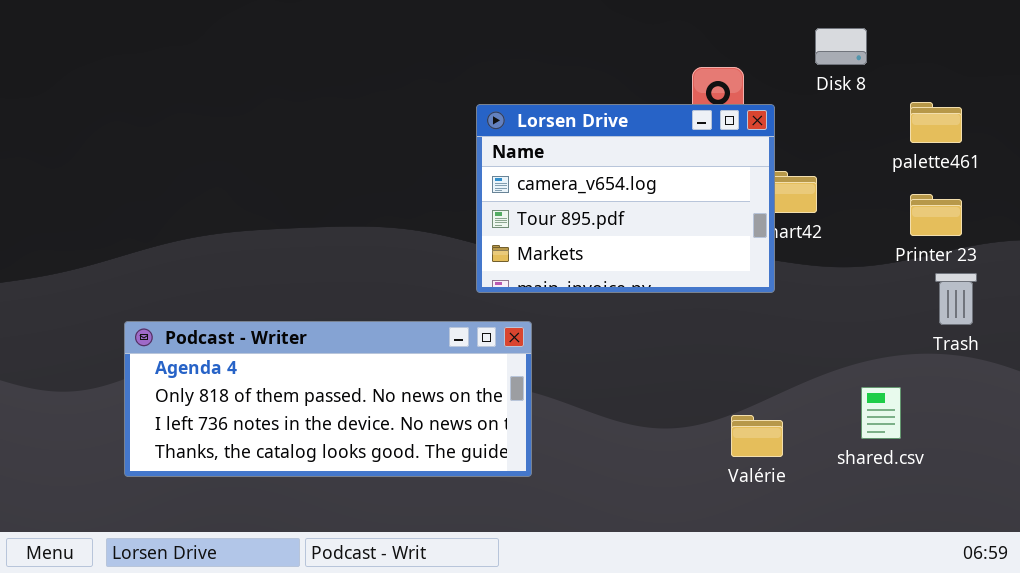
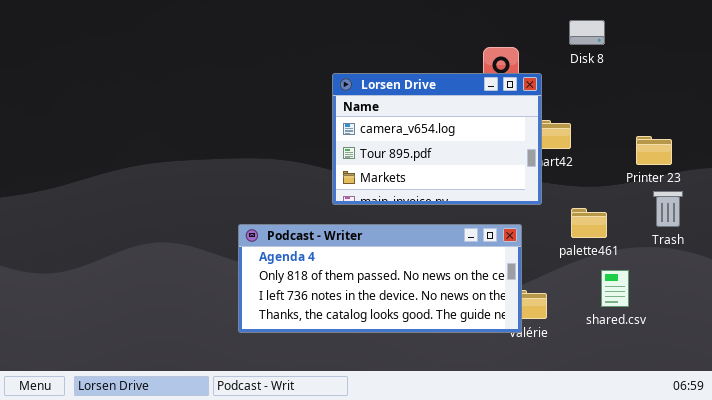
palette461: [910,102,962,143] -> [571,208,607,238], moved
Podcast - Writer: [124,321,532,477] -> [238,224,522,333], moved

